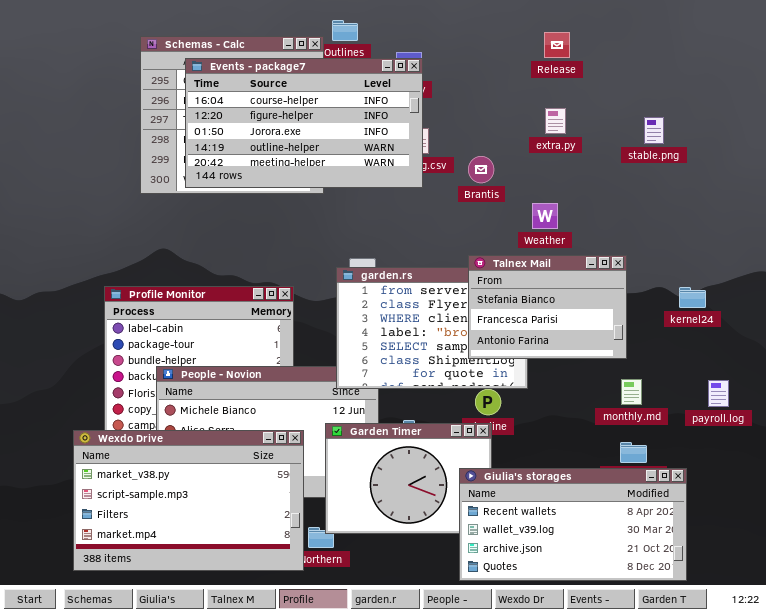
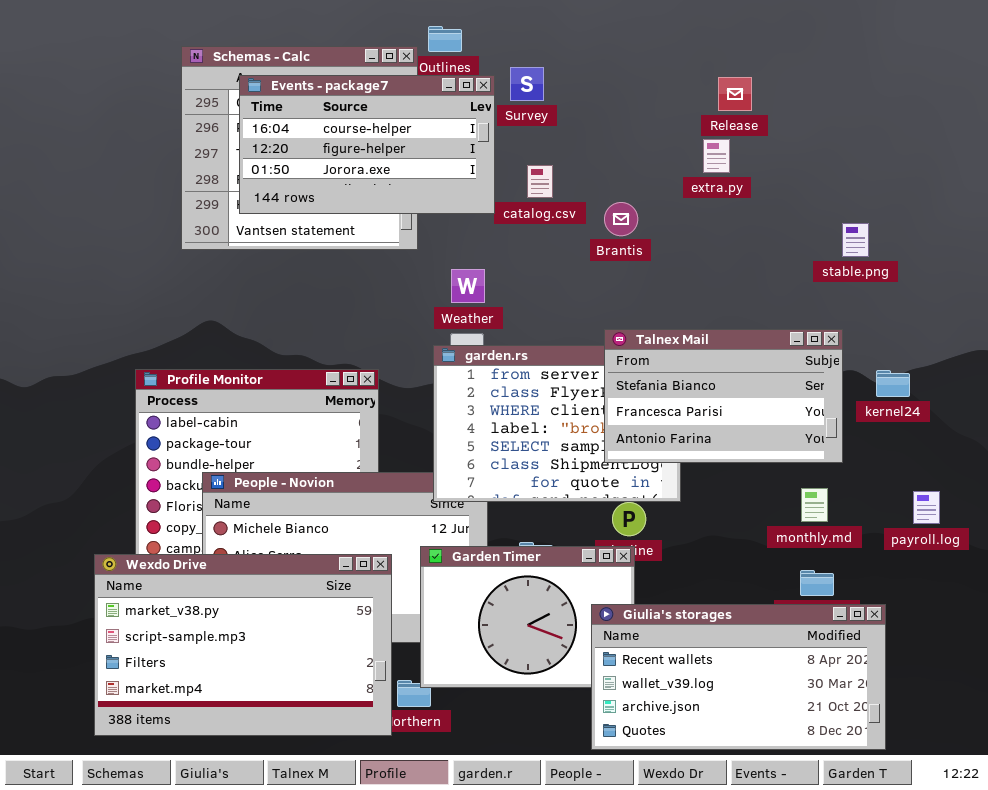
Release: [544,32,570,58] -> [718,77,752,111], moved
Events - package7: [185,58,423,188] -> [239,75,495,214], resized
stable.png: [644,117,664,144] -> [842,223,869,257], moved
Weather: [532,203,558,229] -> [451,269,485,303], moved
Talnex Mail: [468,255,627,359] -> [604,329,843,463], resized

